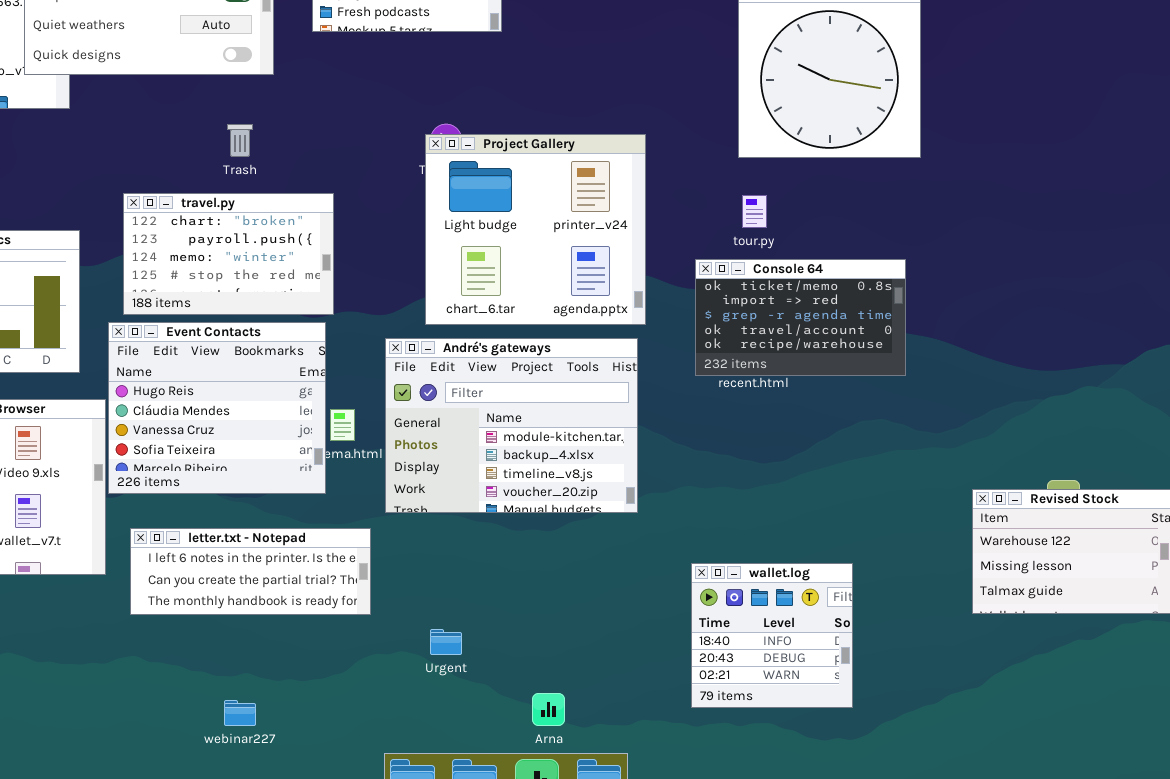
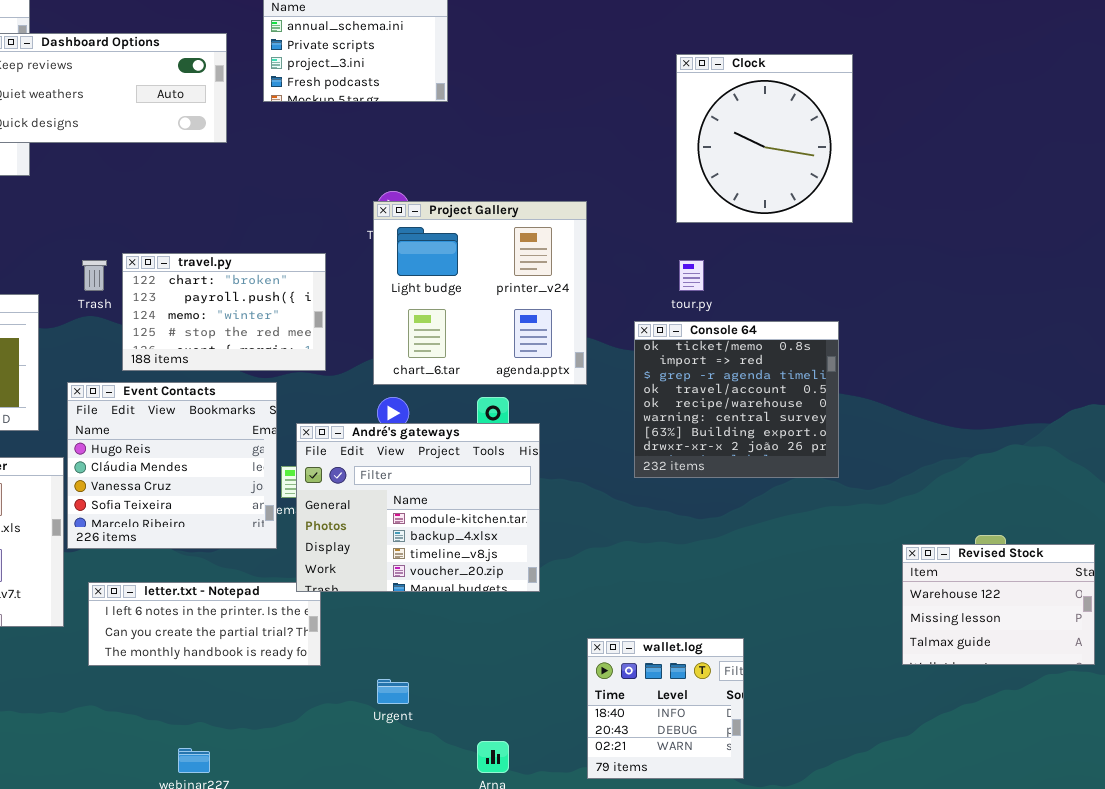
Trash: [227,124,253,157] -> [82,260,107,291], moved
travel.py: [123,193,334,315] -> [122,253,326,371], moved
Console 64: [695,259,906,376] -> [634,321,839,478], resized
André's gateways: [385,338,638,513] -> [296,423,540,592], moved
wallet.log: [691,563,853,708] -> [587,638,744,779], moved

